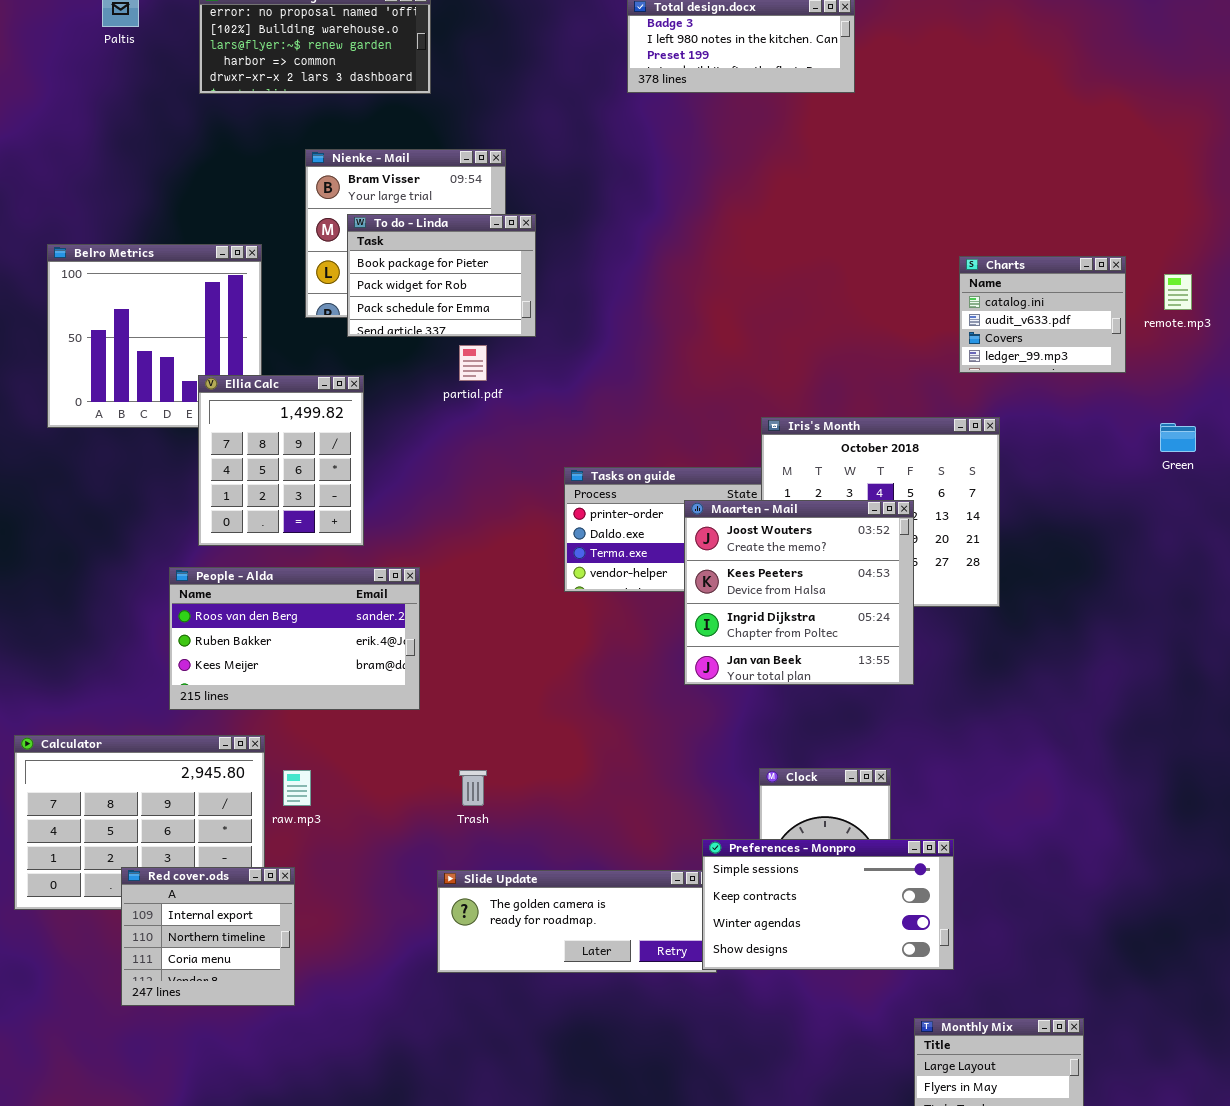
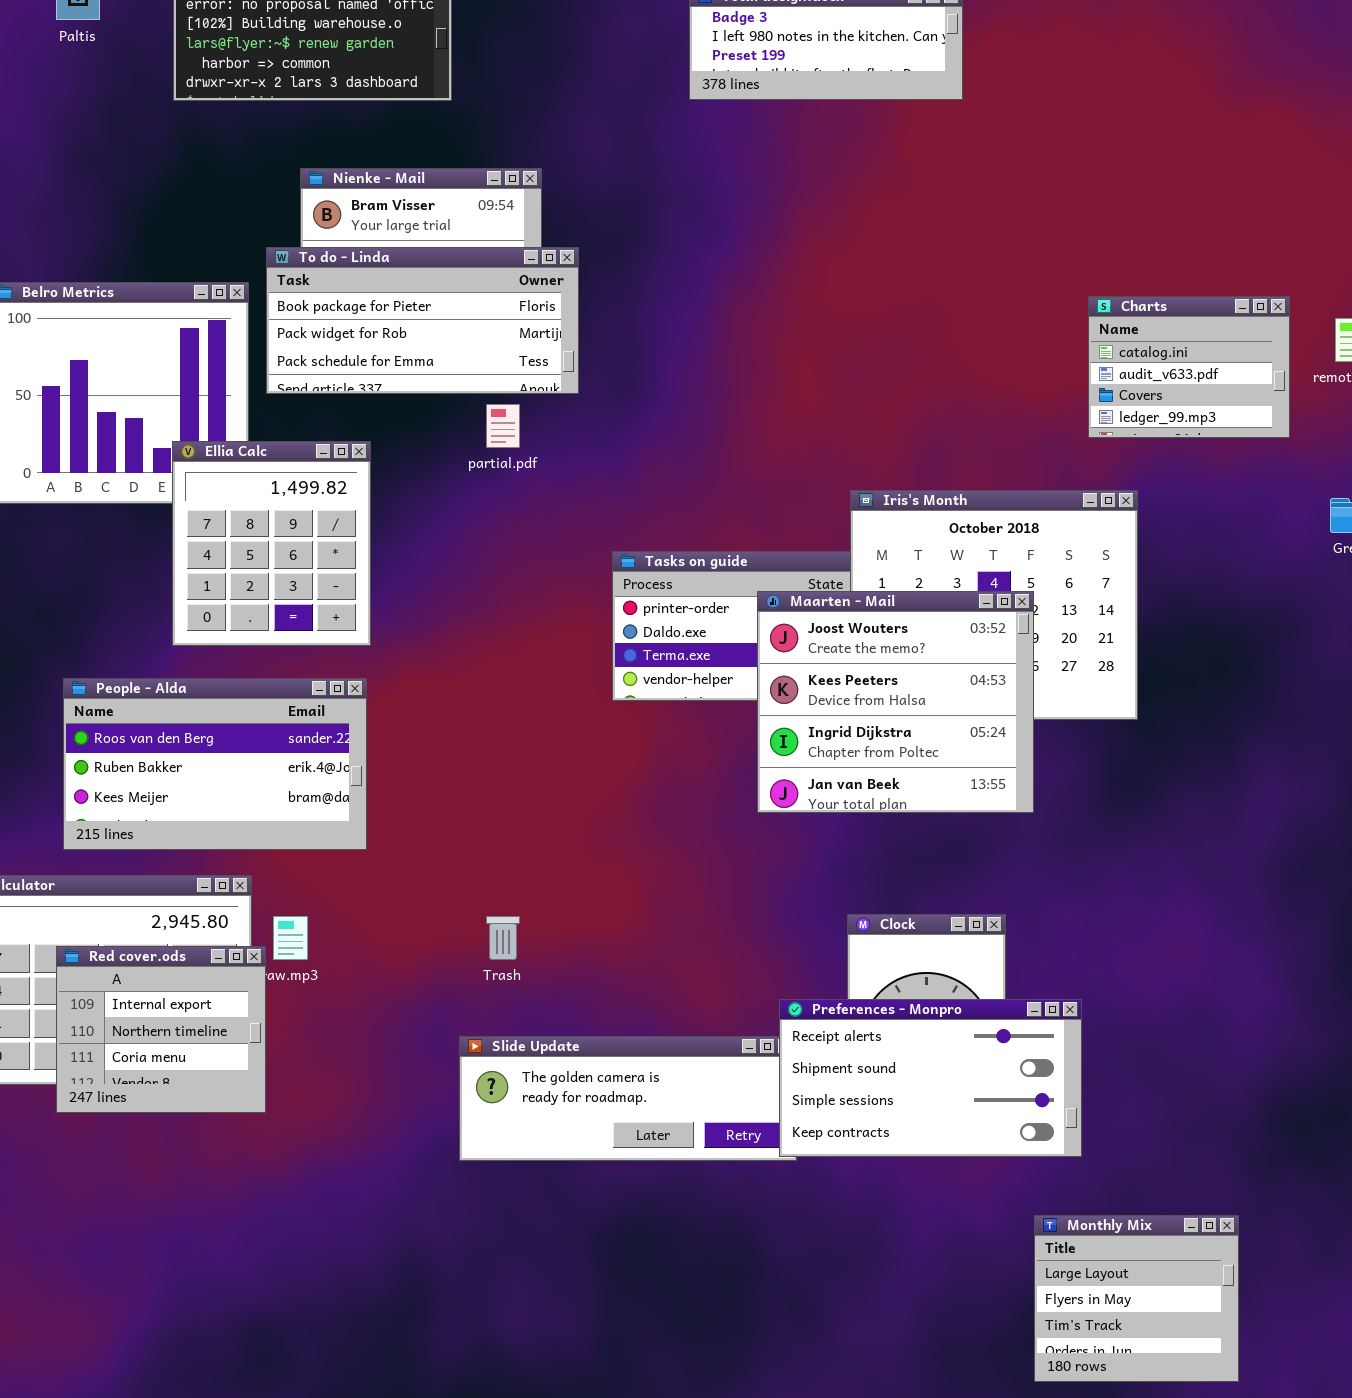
To do - Linda: [347,214,536,337] -> [266,247,579,394], resized
People - Alda: [169,567,420,710] -> [63,678,367,850], moved
Preferences - Monpro: [702,839,954,970] -> [779,999,1082,1157], scrolled up 2 rows
Red cover.ods: [121,867,295,1006] -> [56,946,266,1113], moved

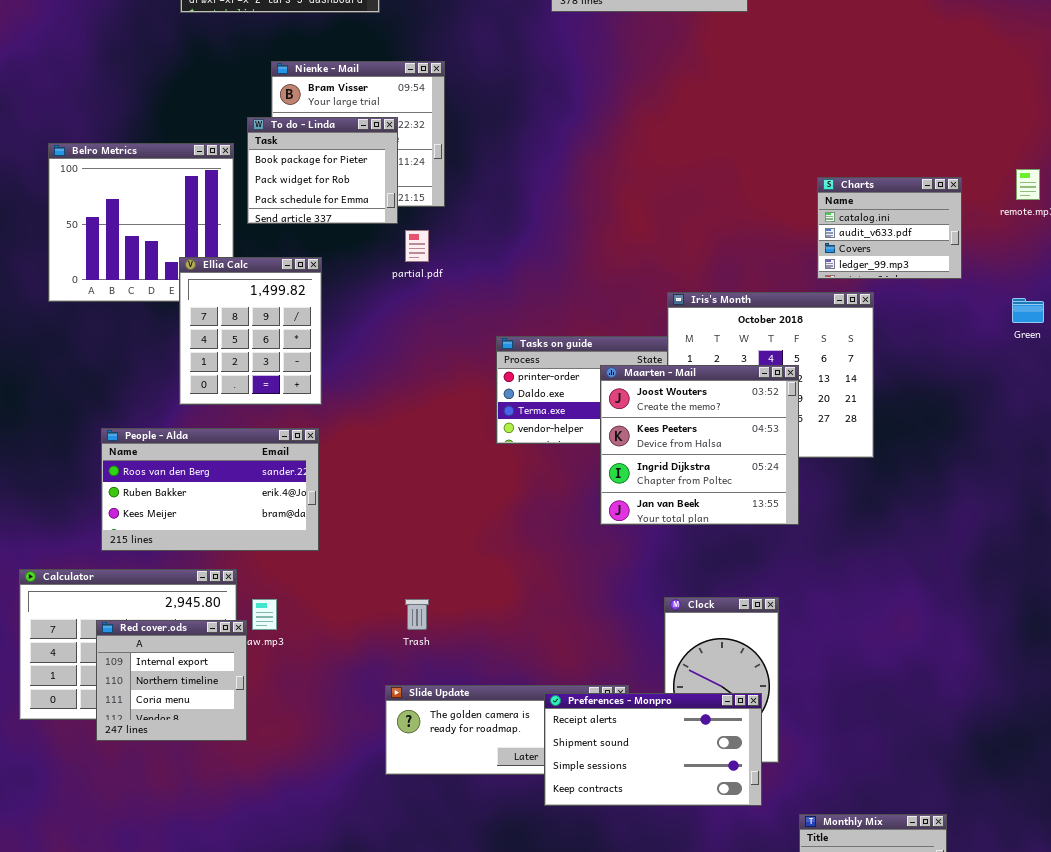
To do - Linda: [266,247,579,394] -> [247,117,398,224], resized
Charts: [1088,296,1290,438] -> [817,177,962,279], moved
Preferences - Monpro: [779,999,1082,1157] -> [544,693,762,806], moved

